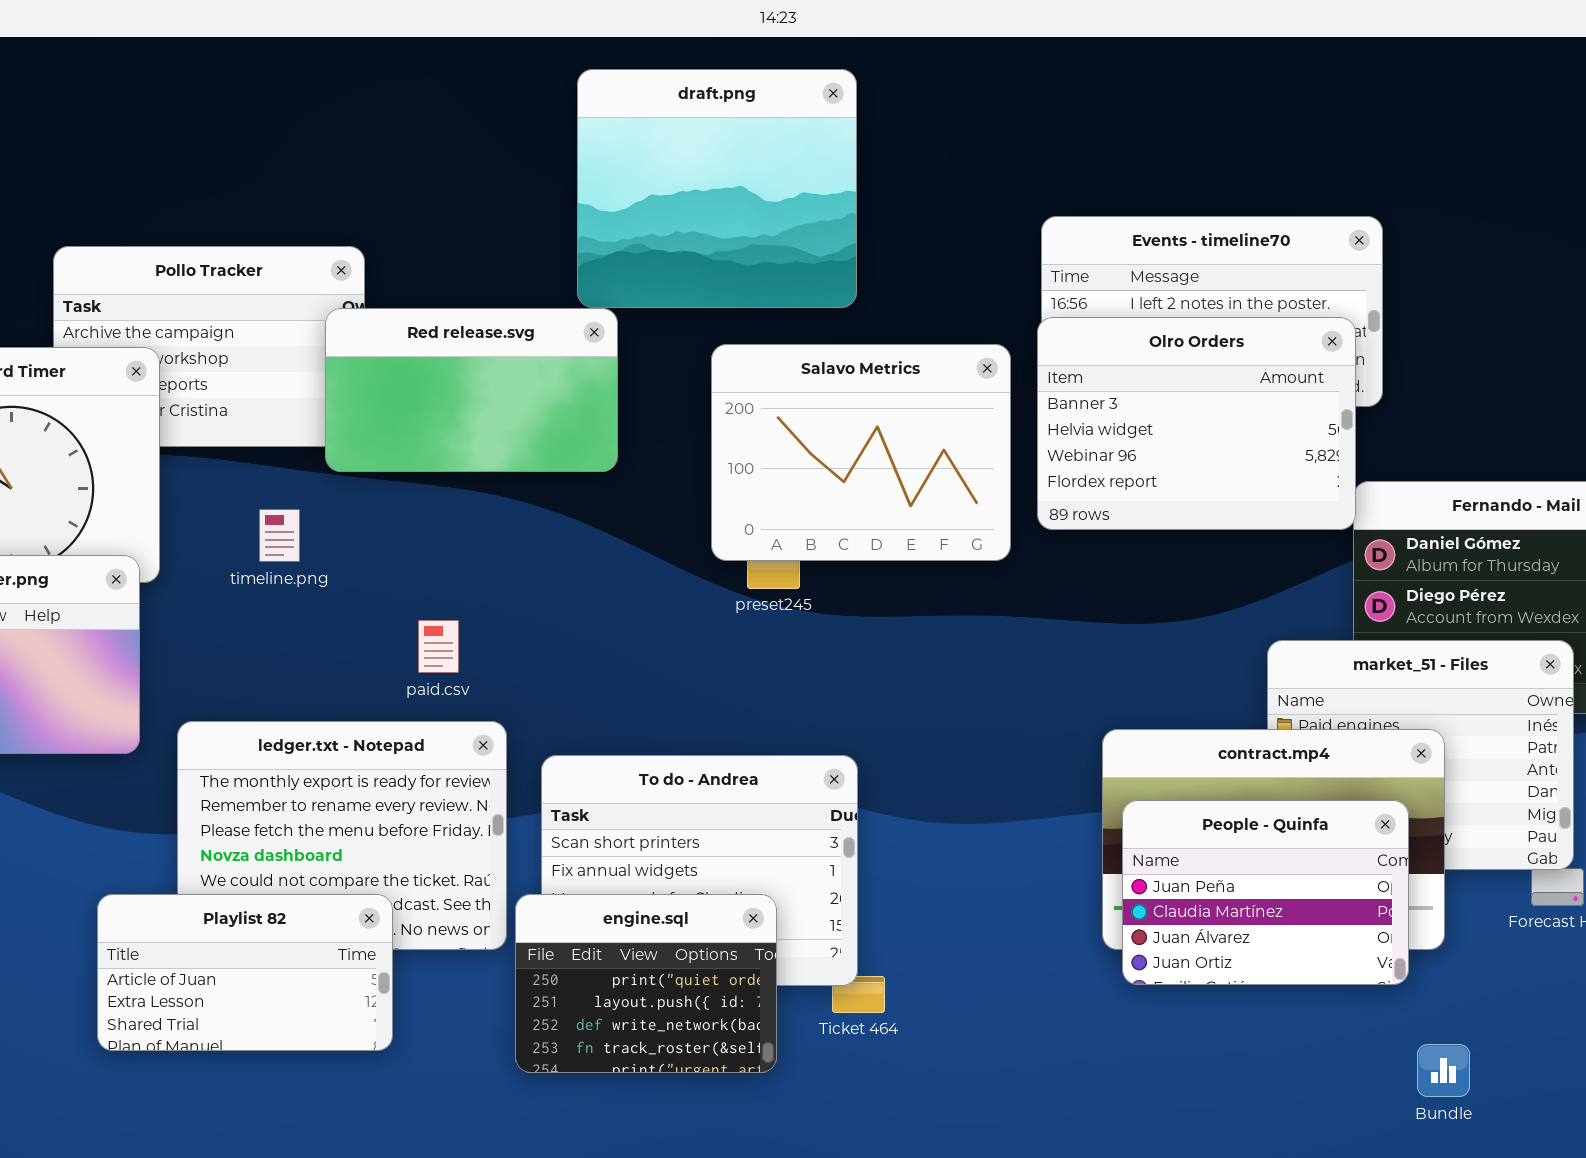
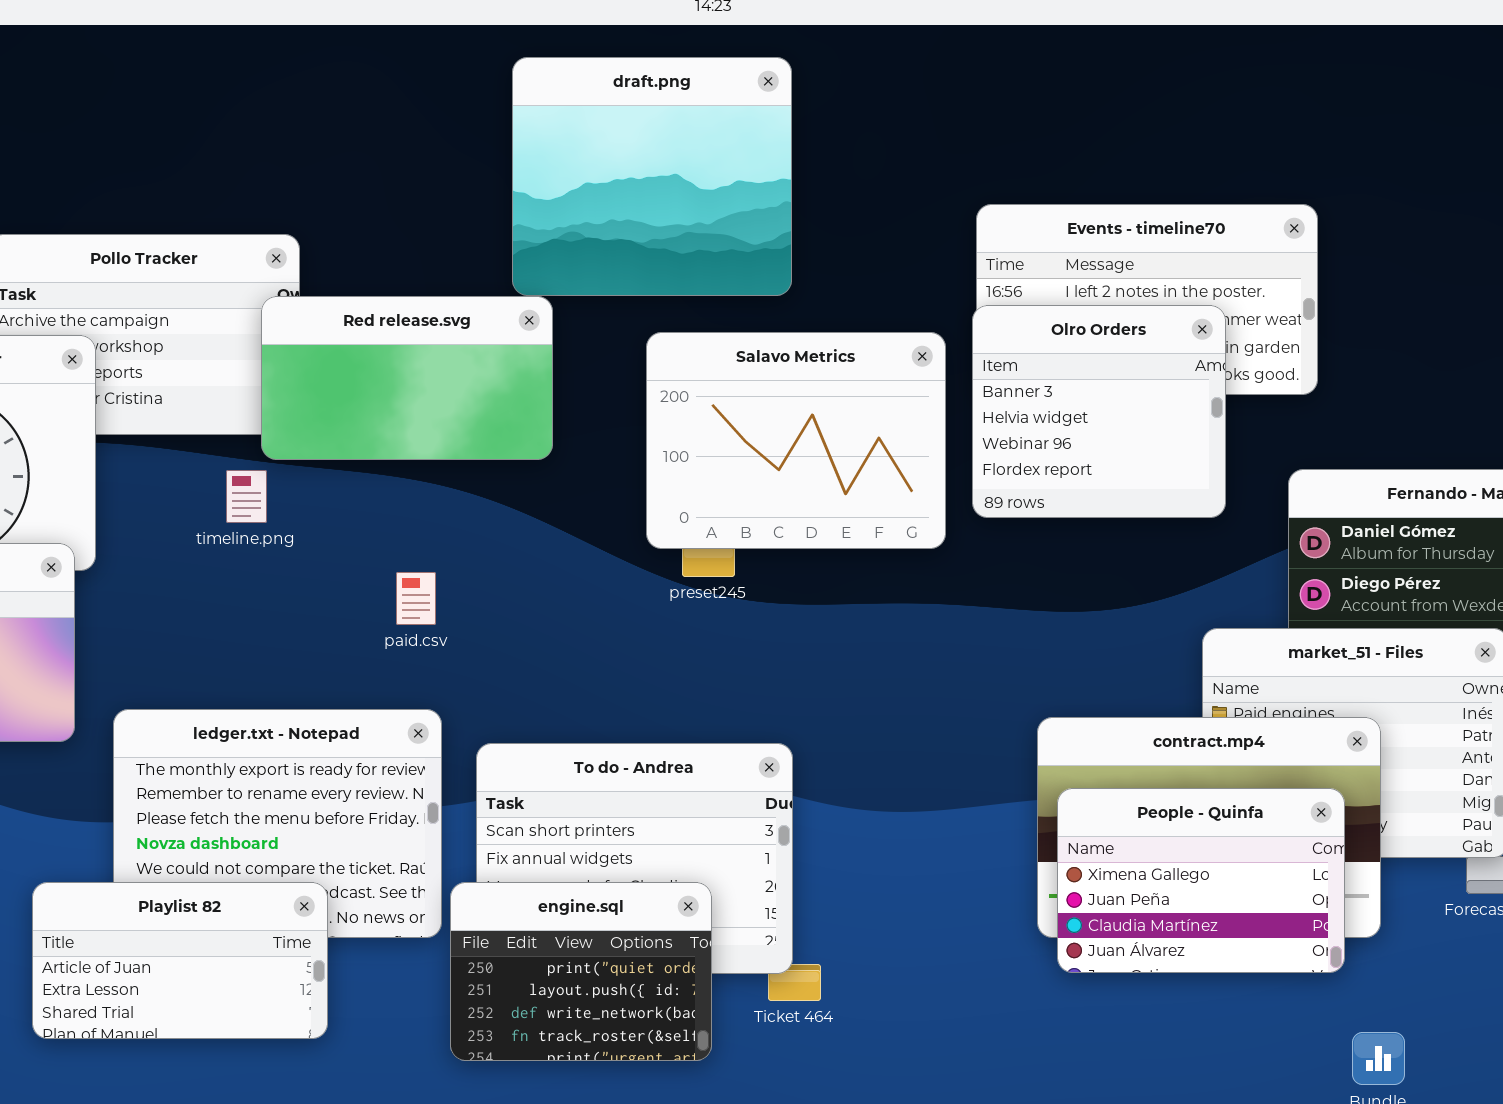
Olro Orders: [1037,317,1356,530] -> [972,305,1226,518], resized
timeline.png: [259,509,300,562] -> [226,470,267,523], moved
paid.csv: [418,620,459,673] -> [396,572,436,625], moved
People - Quinfa: [1122,800,1409,985] -> [1057,788,1345,973], scrolled up 1 row

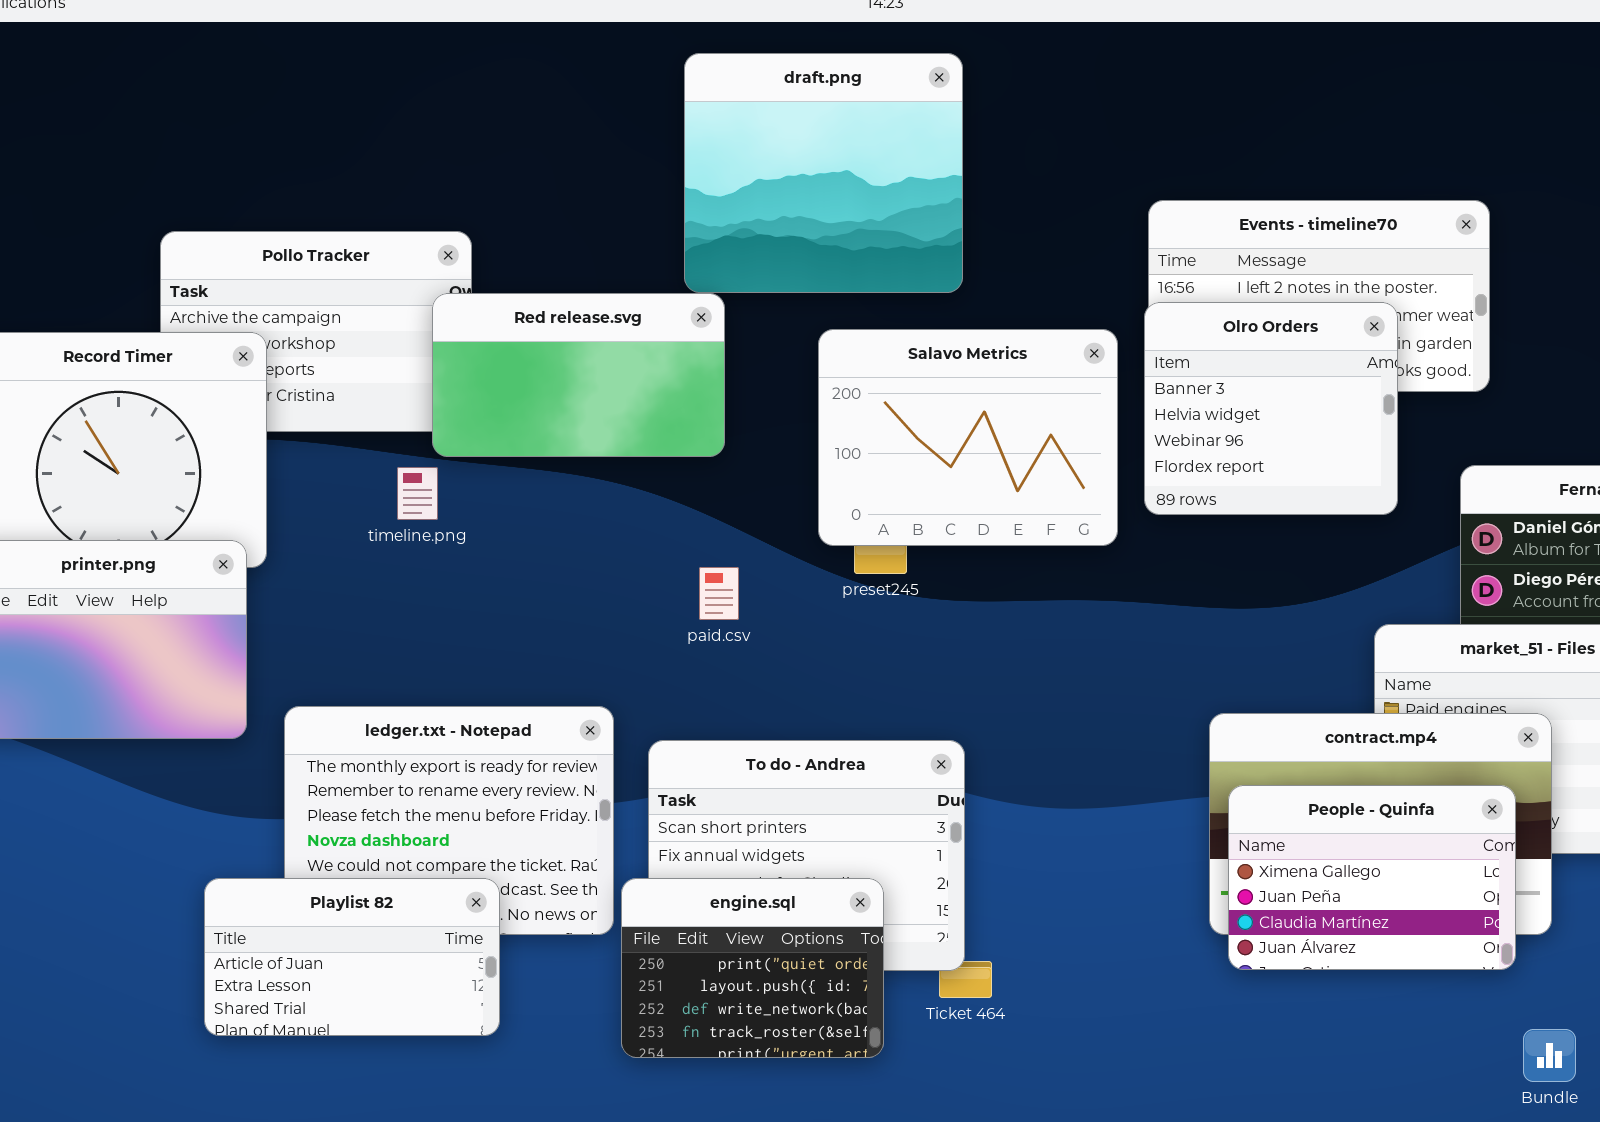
paid.csv: [396,572,436,625] -> [699,567,739,620], moved

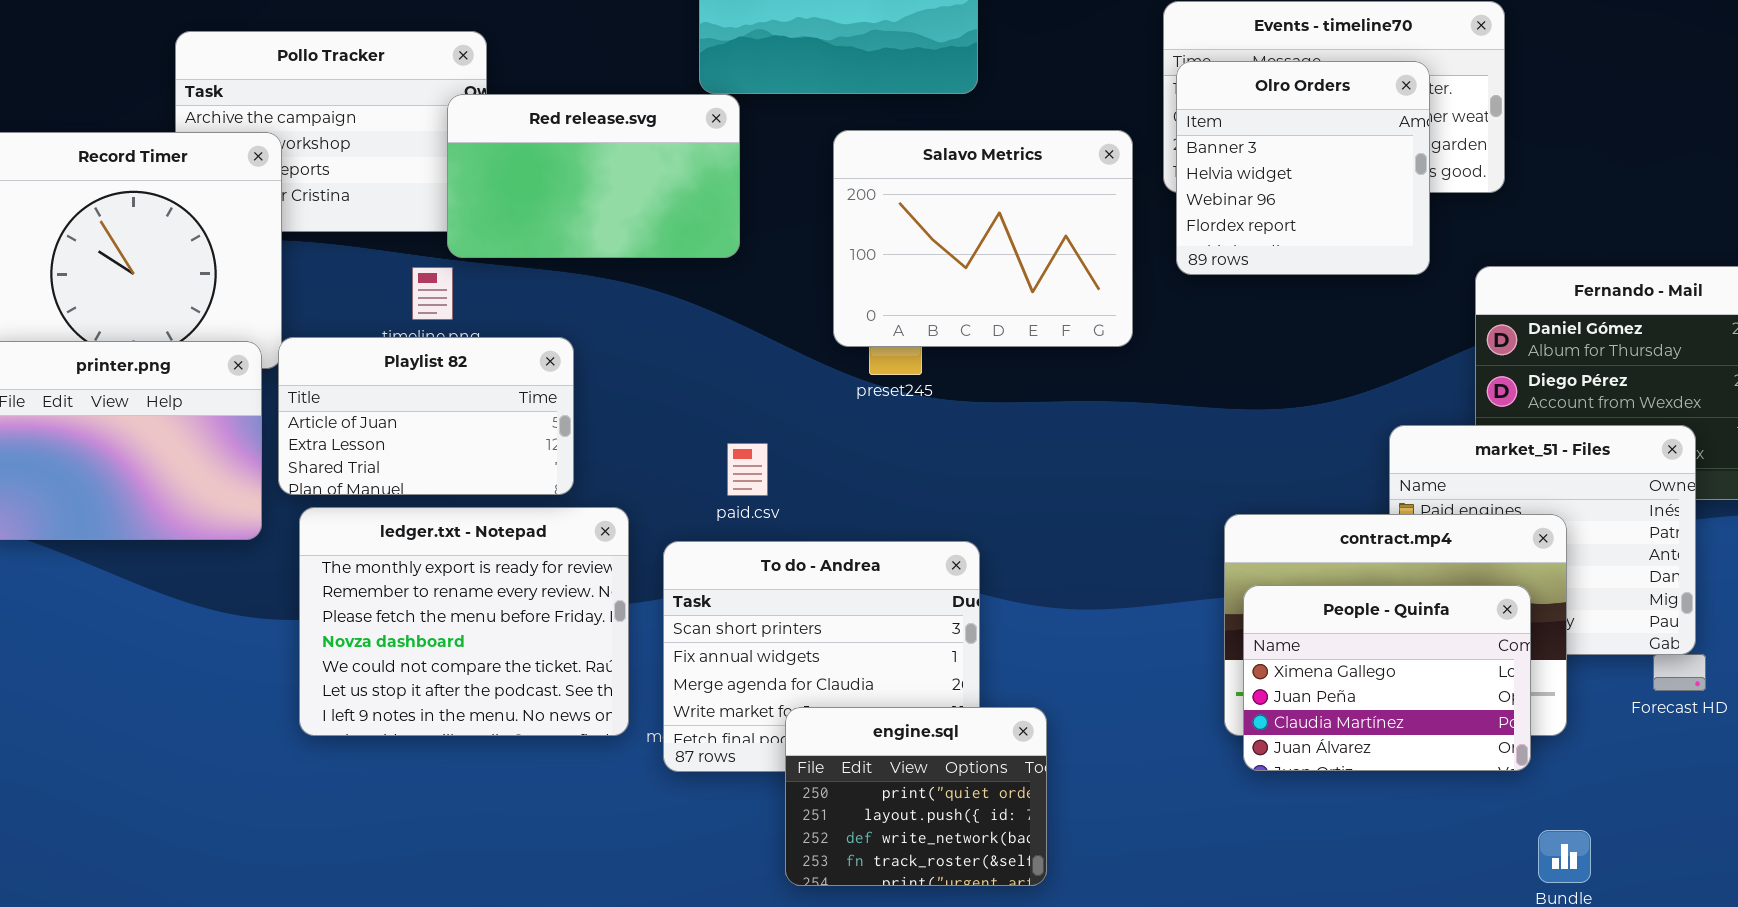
Olro Orders: [1144,302,1398,515] -> [1176,61,1430,275], moved
paid.csv: [699,567,739,620] -> [727,443,768,496], moved
Playlist 82: [204,878,500,1036] -> [278,337,574,495], moved
engine.sql: [621,878,884,1058] -> [785,707,1047,886], moved

